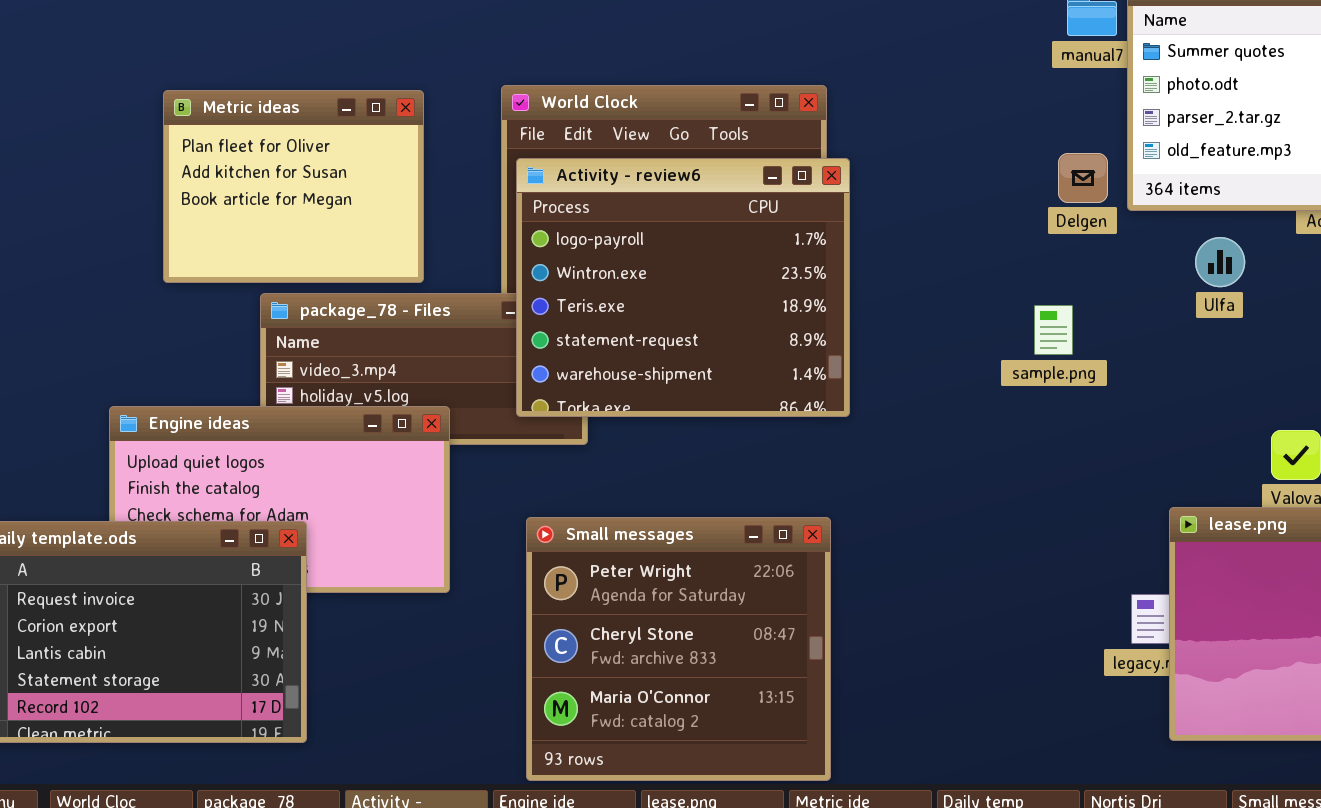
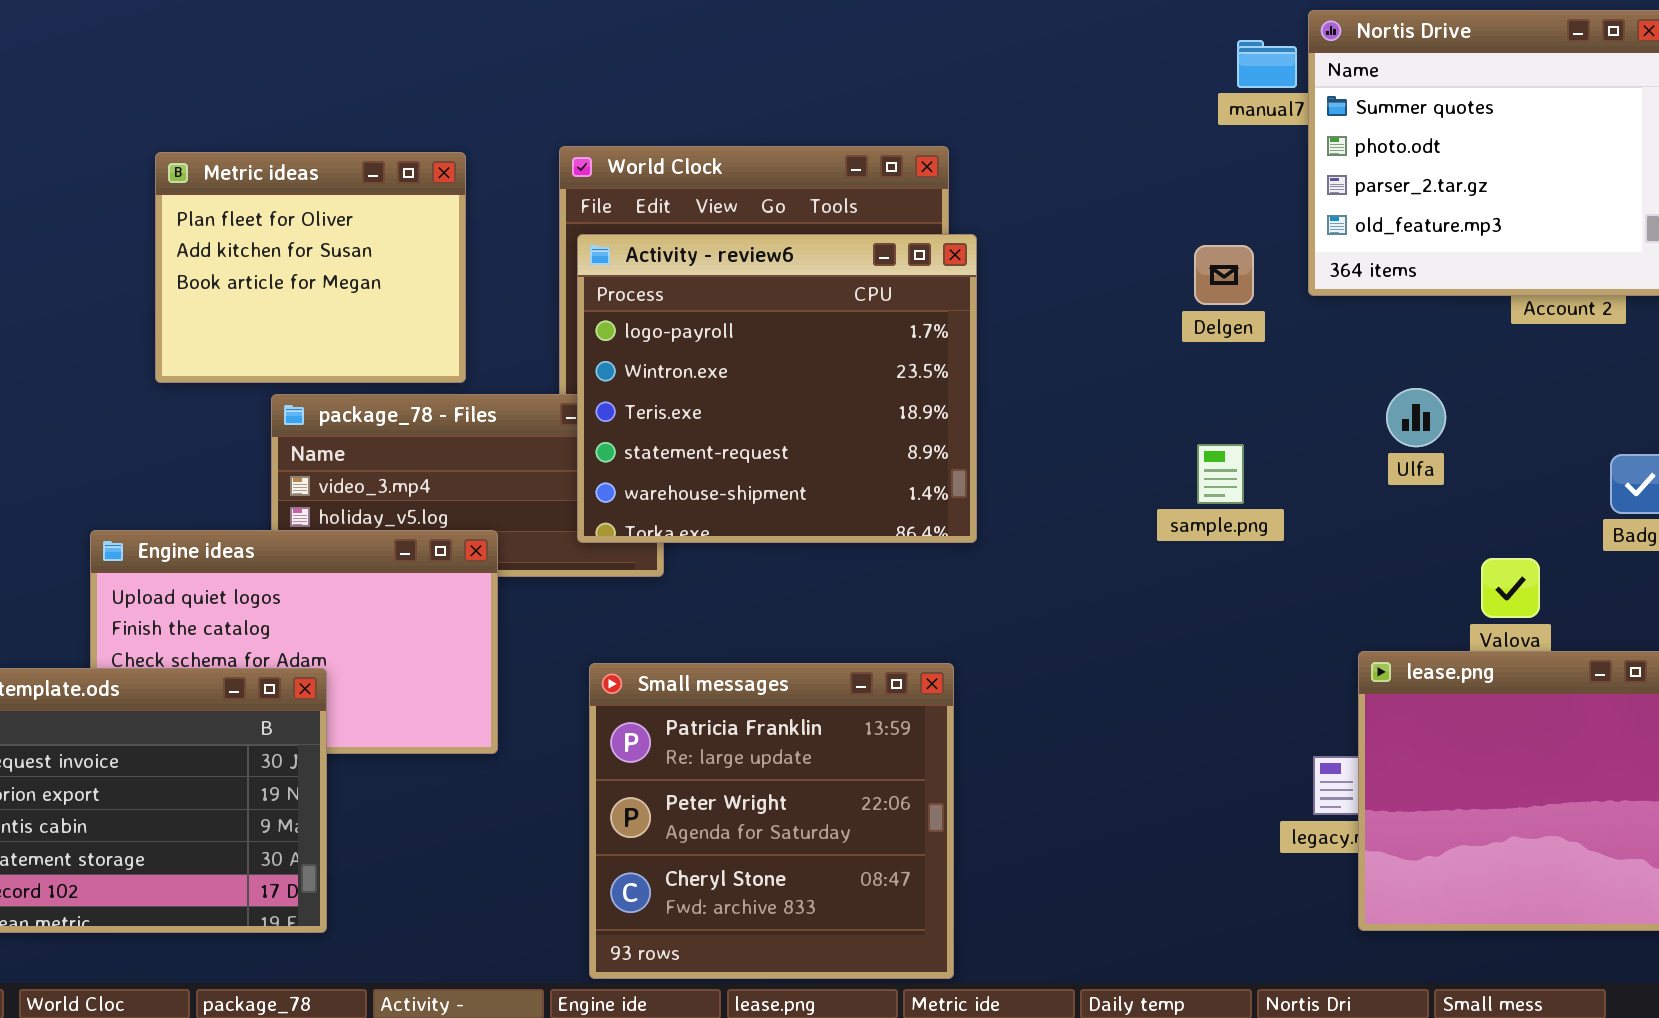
Delgen: [1058,153,1108,203] -> [1194,245,1254,305], moved
Ulfa: [1195,237,1245,287] -> [1386,388,1446,447], moved
sample.png: [1034,305,1073,355] -> [1197,444,1244,504], moved
Small messages: [526,517,831,781] -> [589,663,954,979], scrolled up 1 row

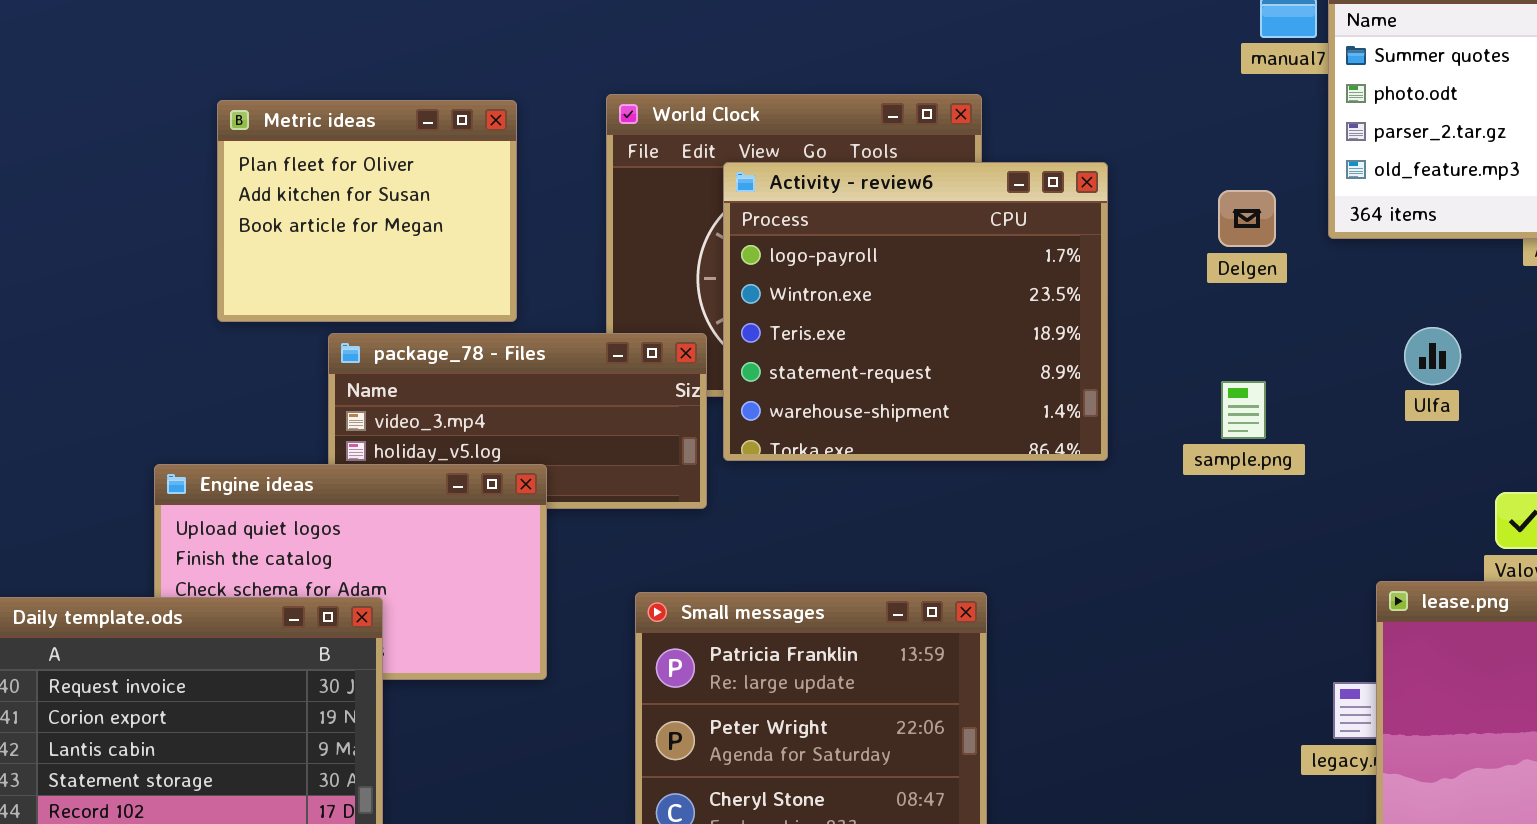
Activity - review6: [577,234,977,543] -> [723,162,1108,461], moved

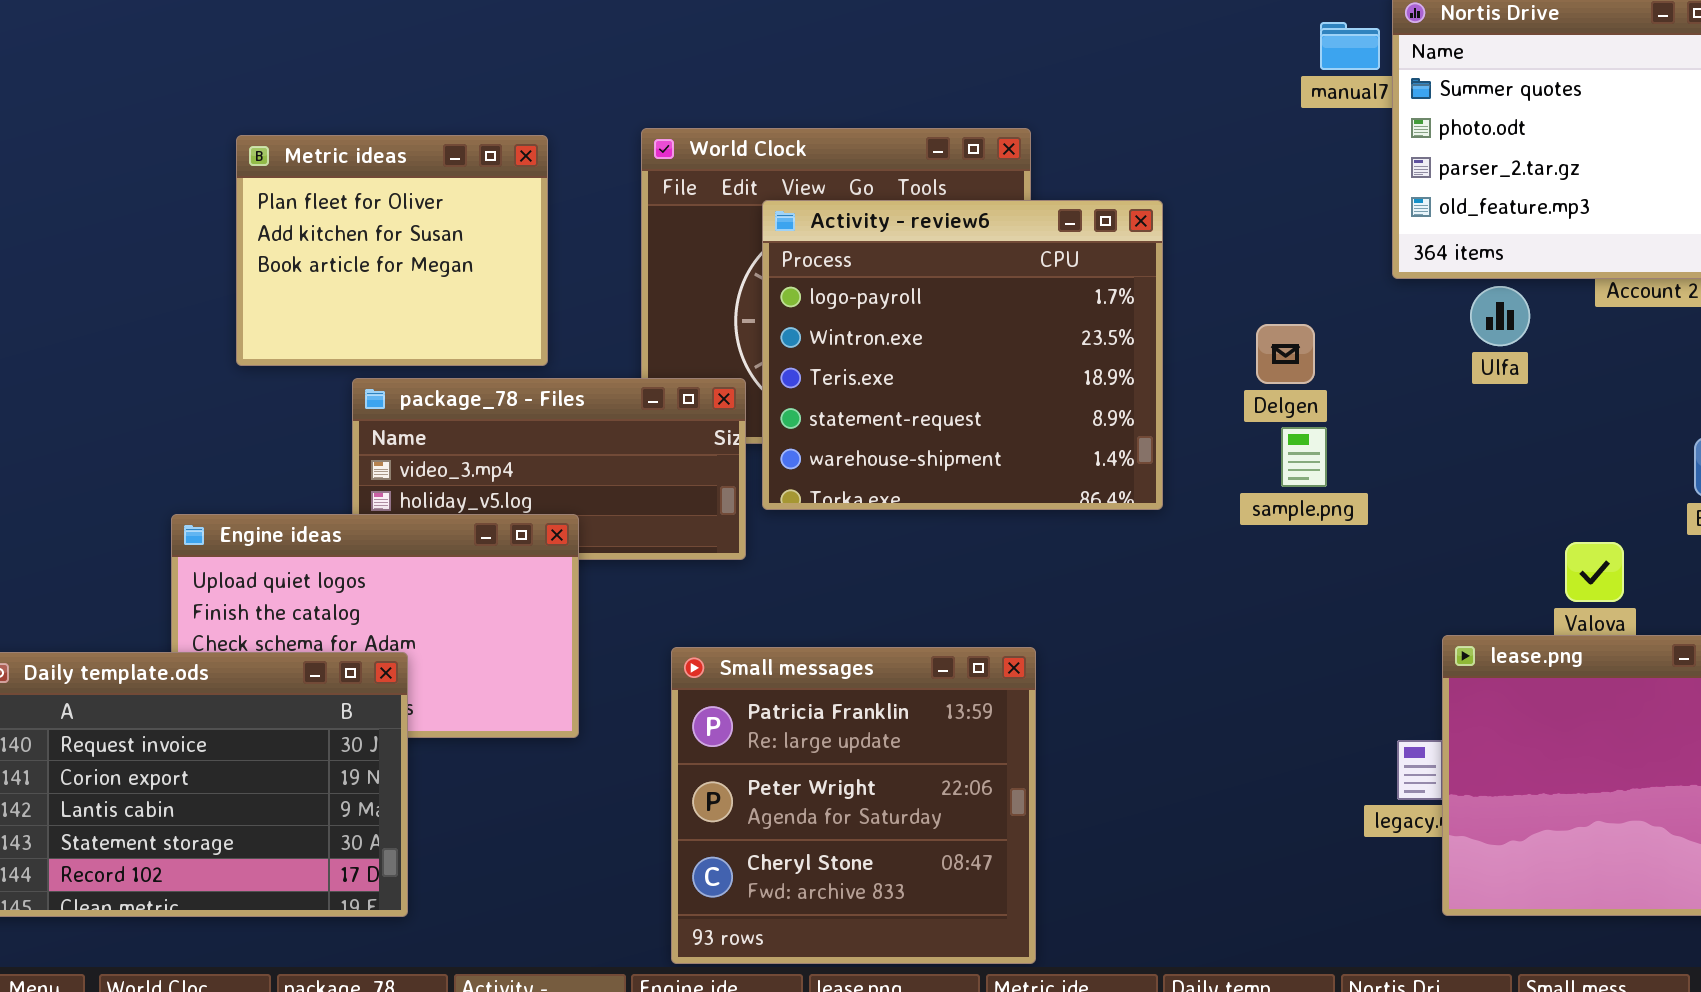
Delgen: [1218,190,1276,247] -> [1256,324,1315,384], moved
Ulfa: [1404,327,1461,385] -> [1470,286,1530,346], moved

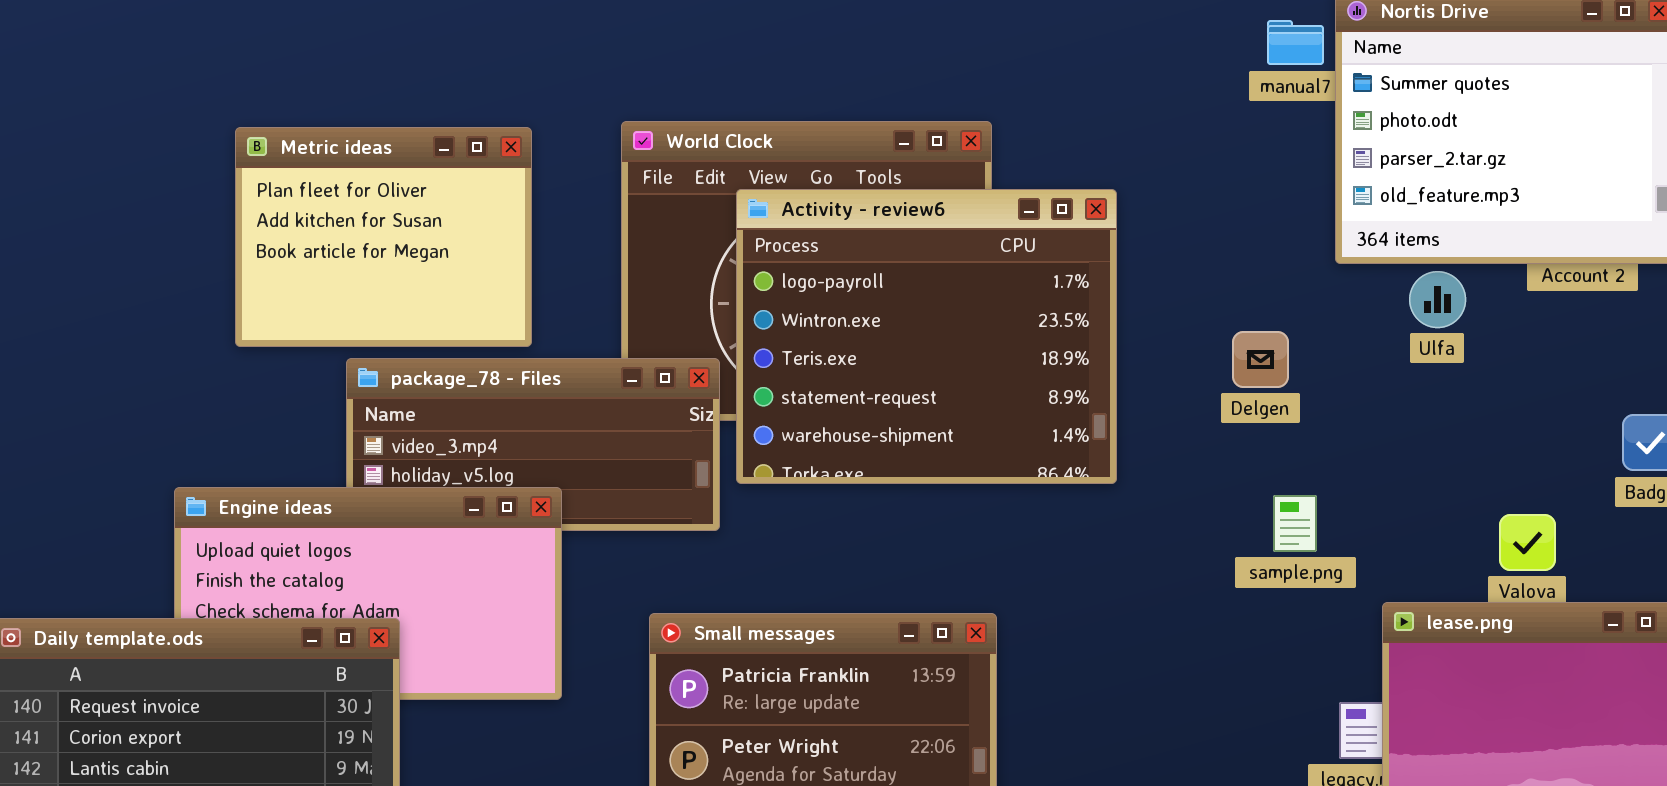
Delgen: [1256,324,1315,384] -> [1232,331,1289,388], moved
sample.png: [1281,427,1327,487] -> [1273,495,1317,552], moved

